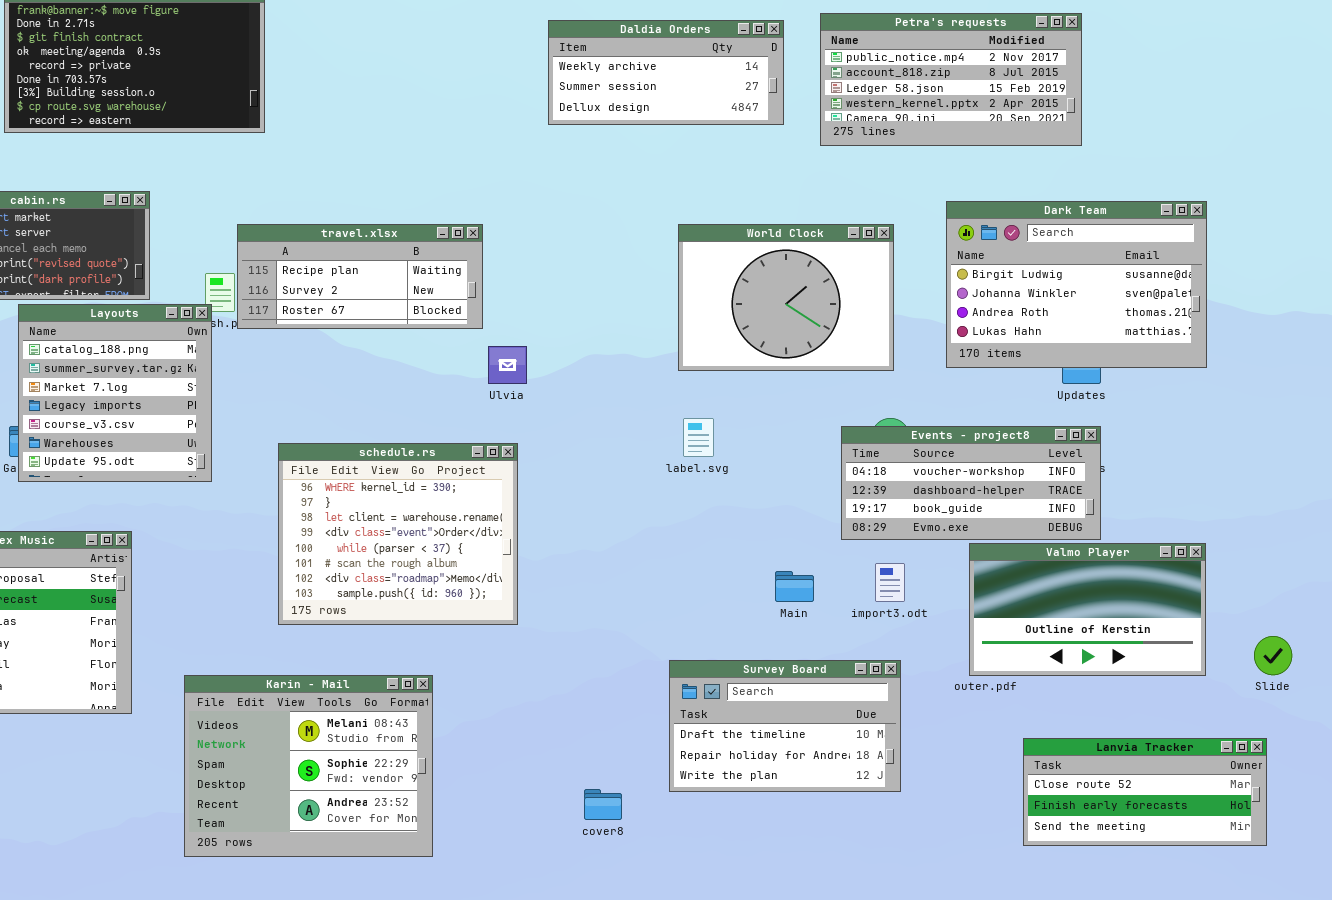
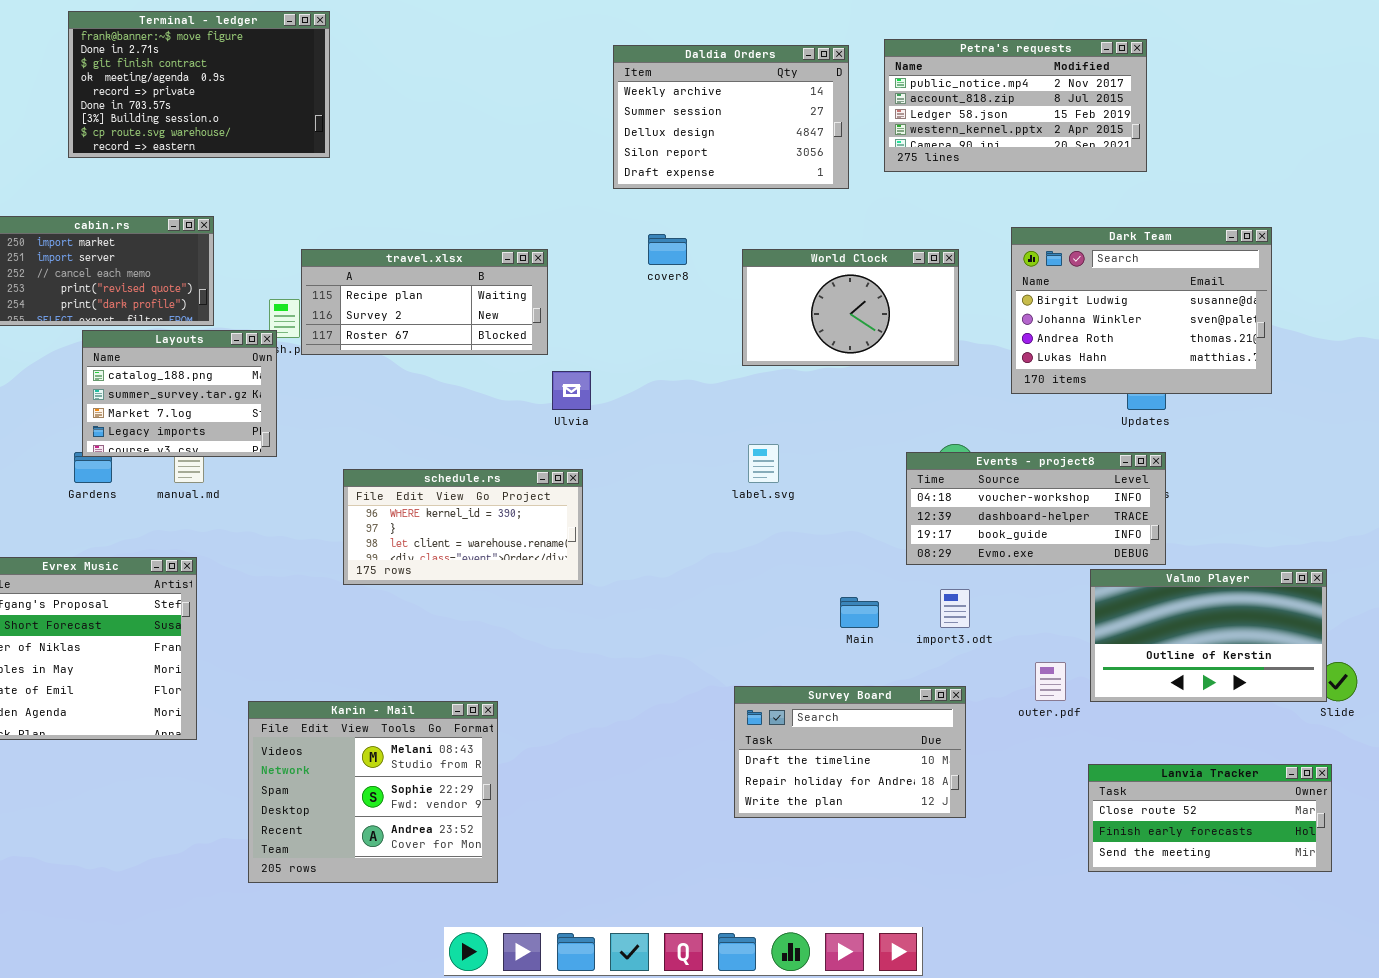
Daldia Orders: [548,20,784,125] -> [613,45,849,189], resized
World Clock: [678,224,894,371] -> [742,249,959,366], resized
Layouts: [18,304,212,482] -> [82,330,277,457], resized
schedule.rs: [278,443,518,625] -> [343,469,583,585], resized
Valmo Player: [969,543,1206,676] -> [1090,569,1327,702], moved
cover8: [584,789,622,820] -> [648,234,687,265], moved

